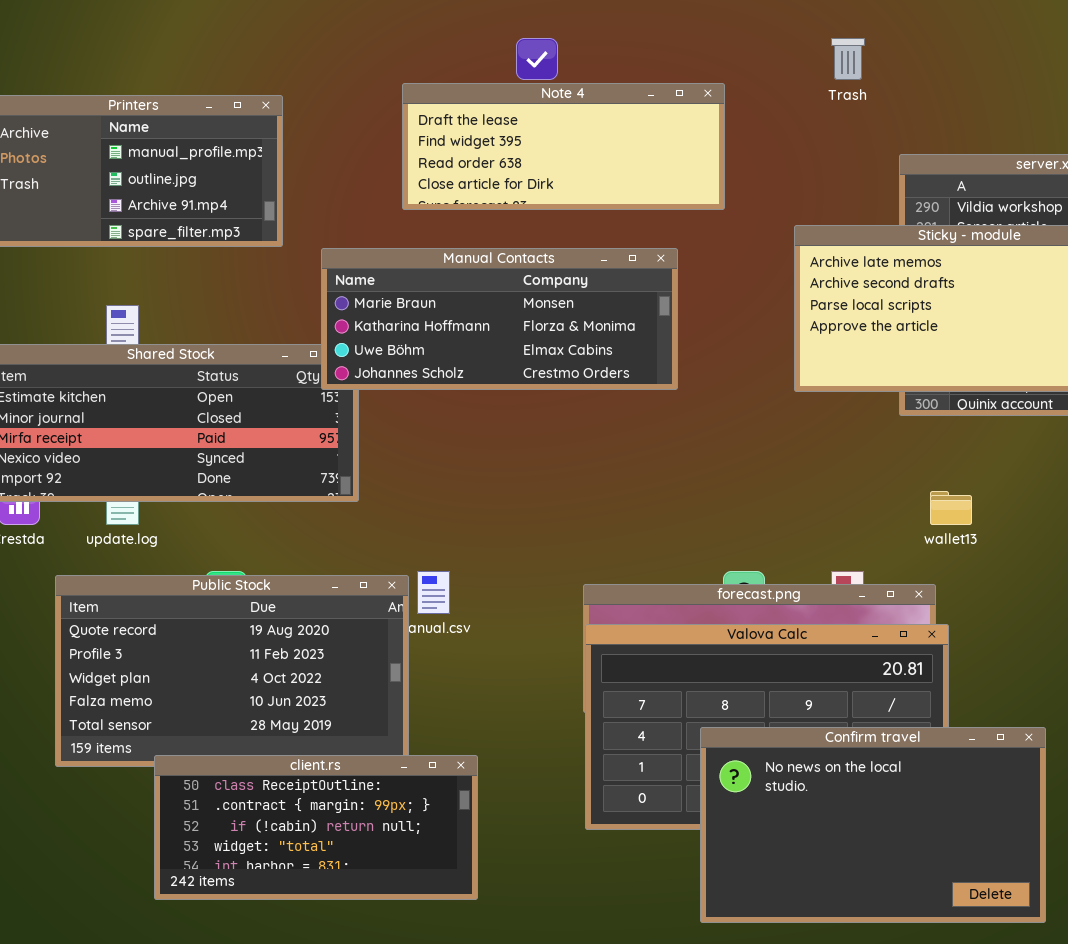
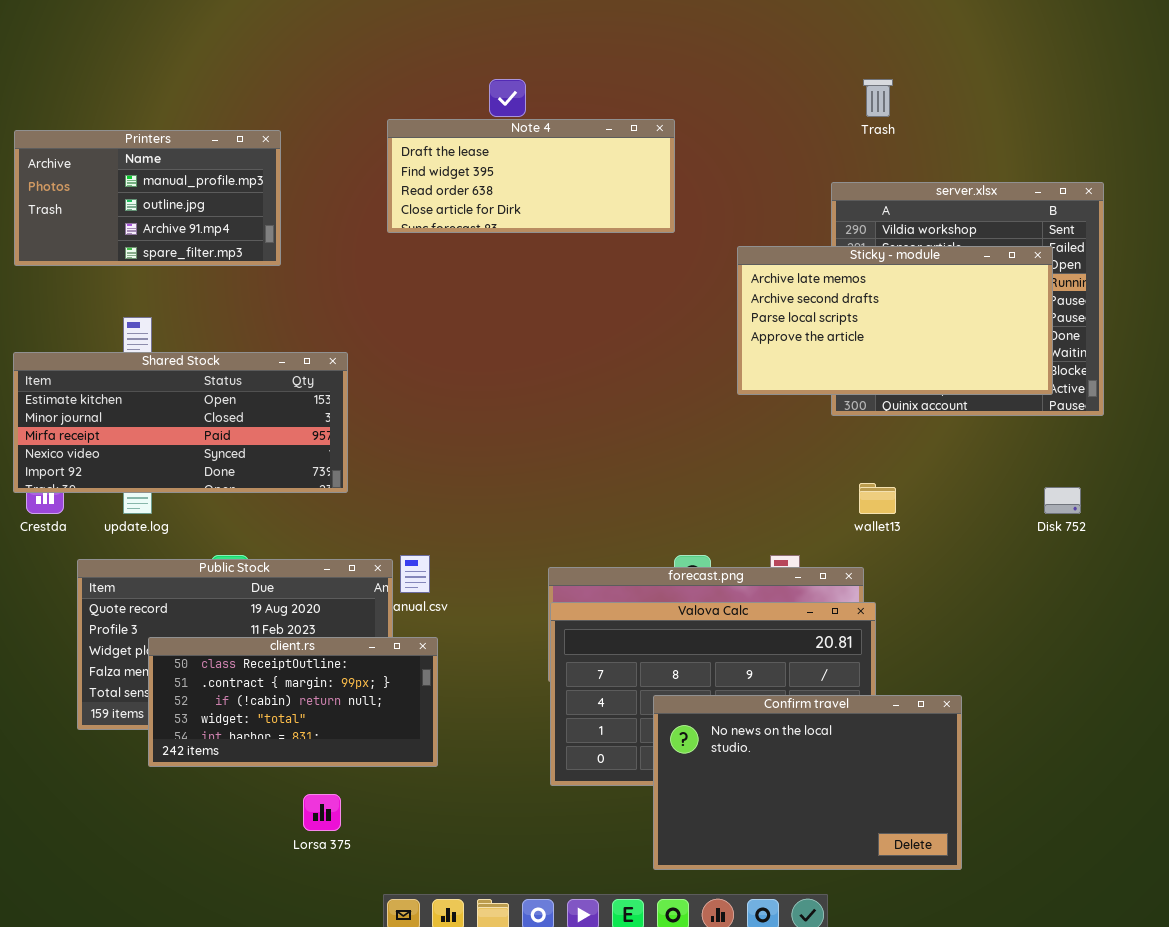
Trash: [831,38,865,80] -> [863,79,893,117], moved
Manual Contacts: [321,248,678,390] -> none, closed
client.rs: [154,755,478,900] -> [148,637,438,767], moved

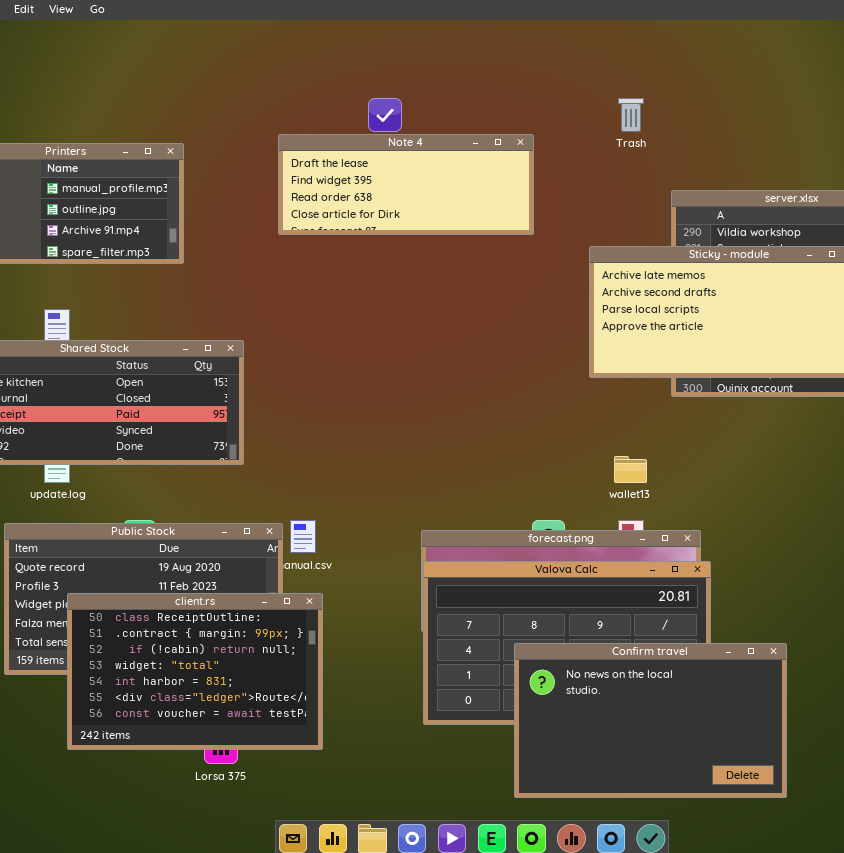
Trash: [863,79,893,117] -> [618,98,644,132], moved
wallet13: [859,483,896,514] -> [614,456,647,483], moved
client.rs: [148,637,438,767] -> [67,593,323,750], resized

